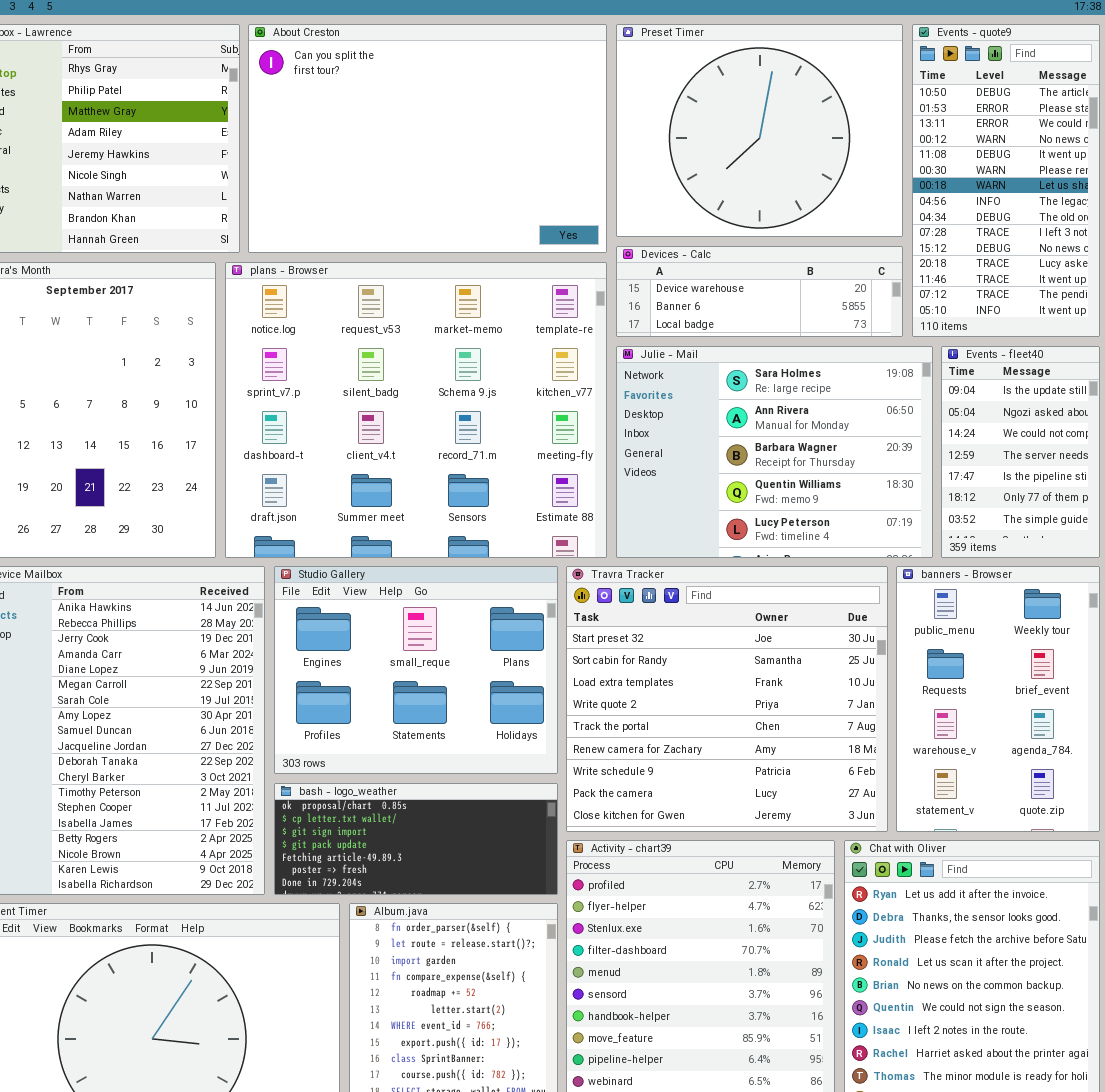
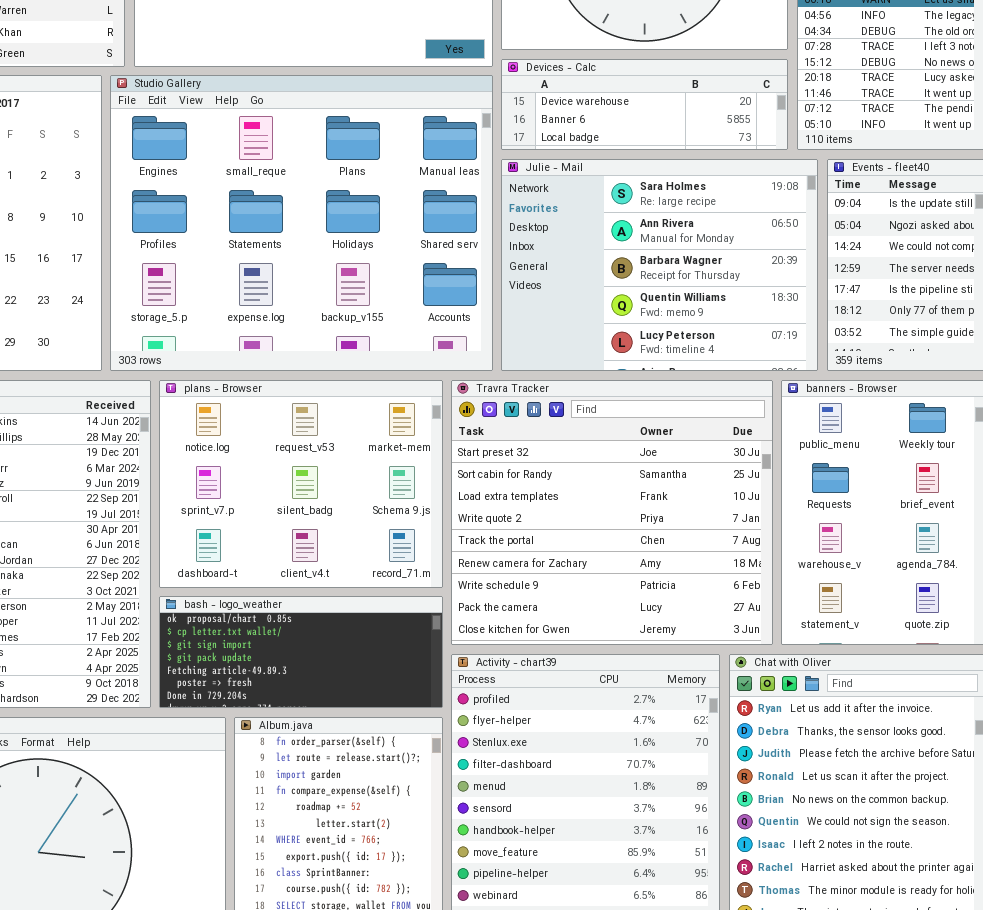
plans - Browser: [225,262,607,558] -> [159,380,443,588], moved, resized
Studio Gallery: [274,566,558,774] -> [110,75,493,371], moved, resized

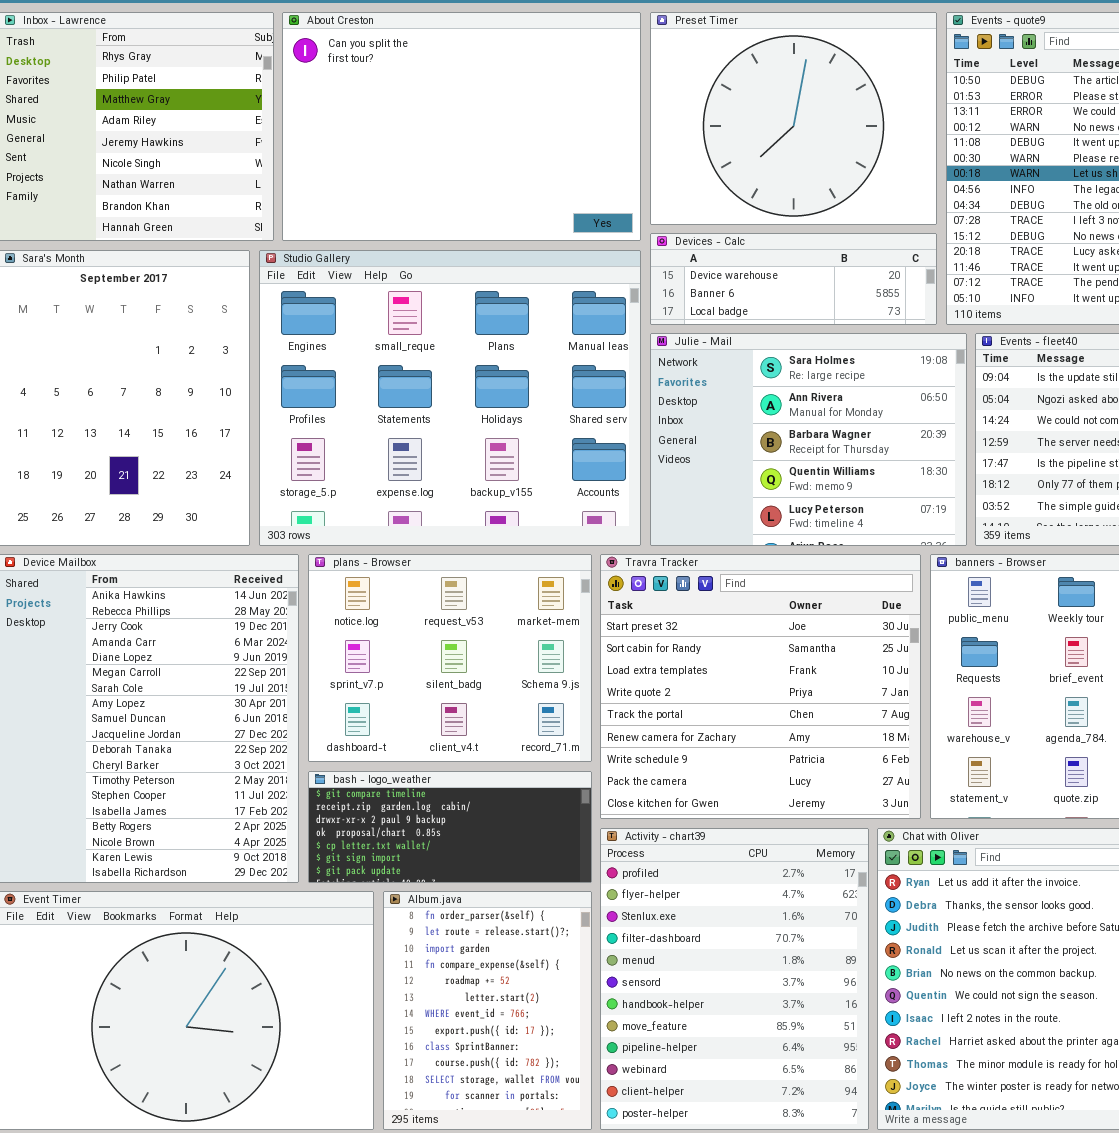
bash - logo_weather: [159,596,443,708] -> [308,771,592,883], scrolled up 3 rows

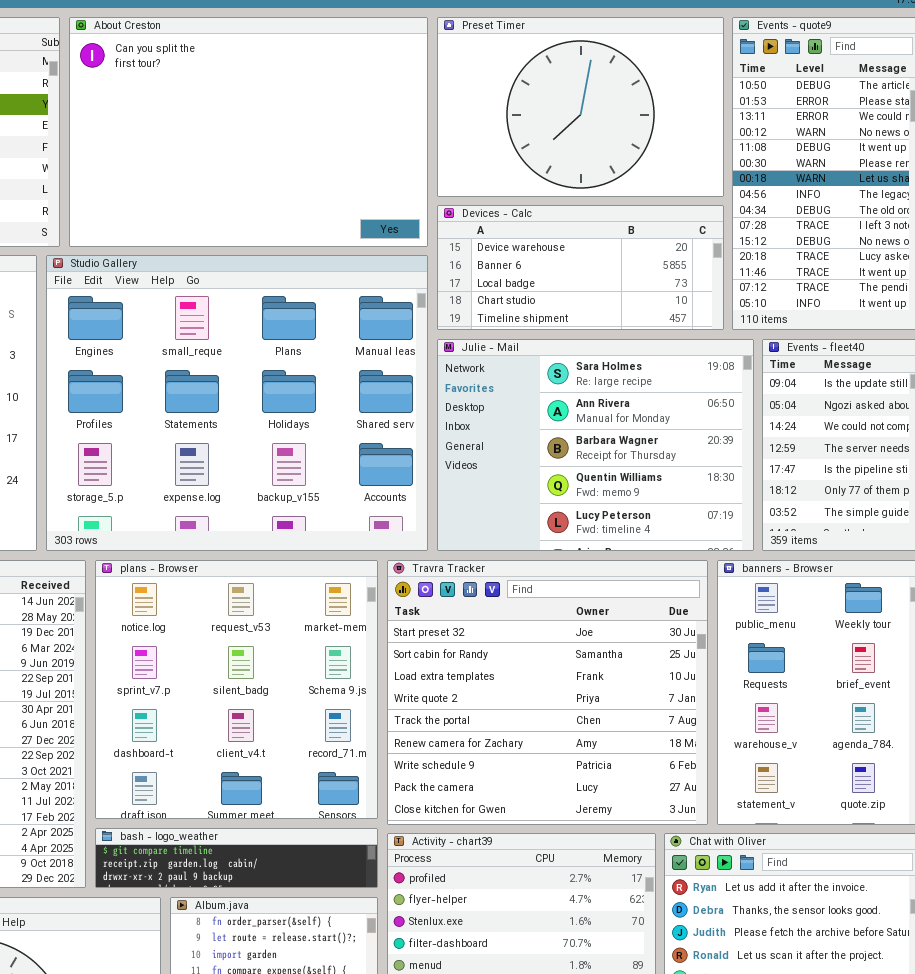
Preset Timer: [650,12,937,225] -> [437,17,724,197], resized
Devices - Calc: [650,233,937,325] -> [437,205,724,330], resized
plans - Browser: [308,554,592,762] -> [95,560,378,819], resized
bash - logo_weather: [308,771,592,883] -> [95,828,378,888], resized

